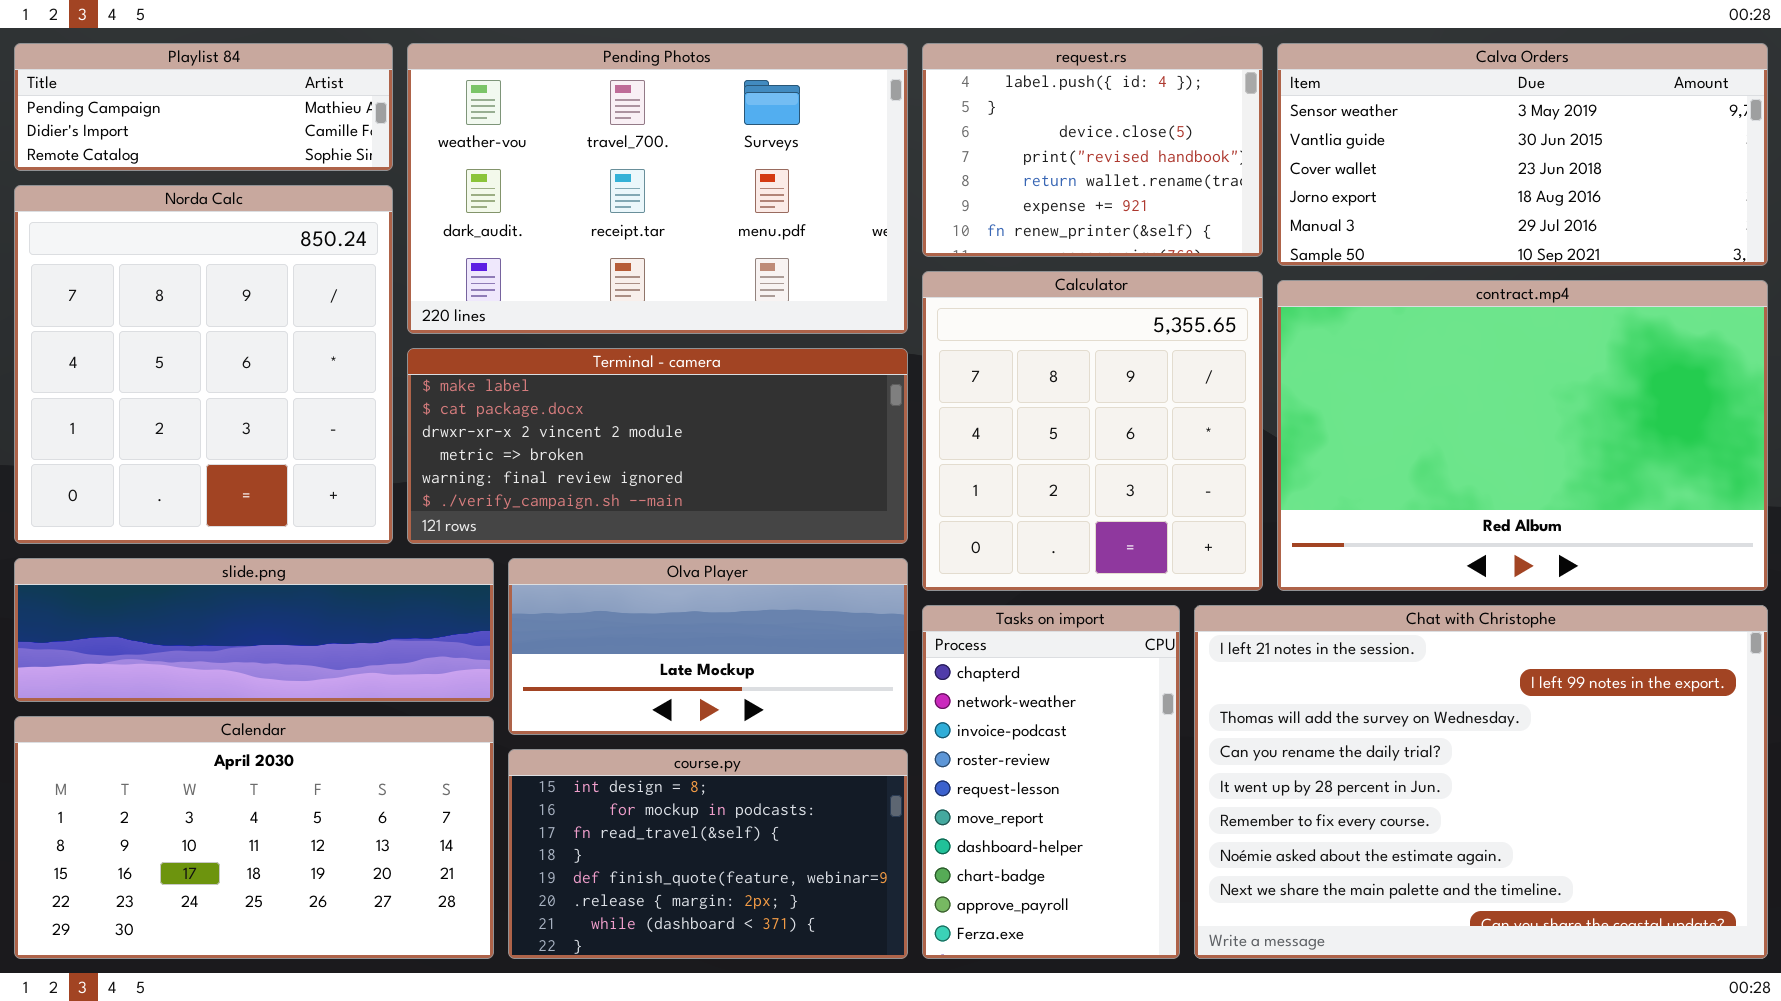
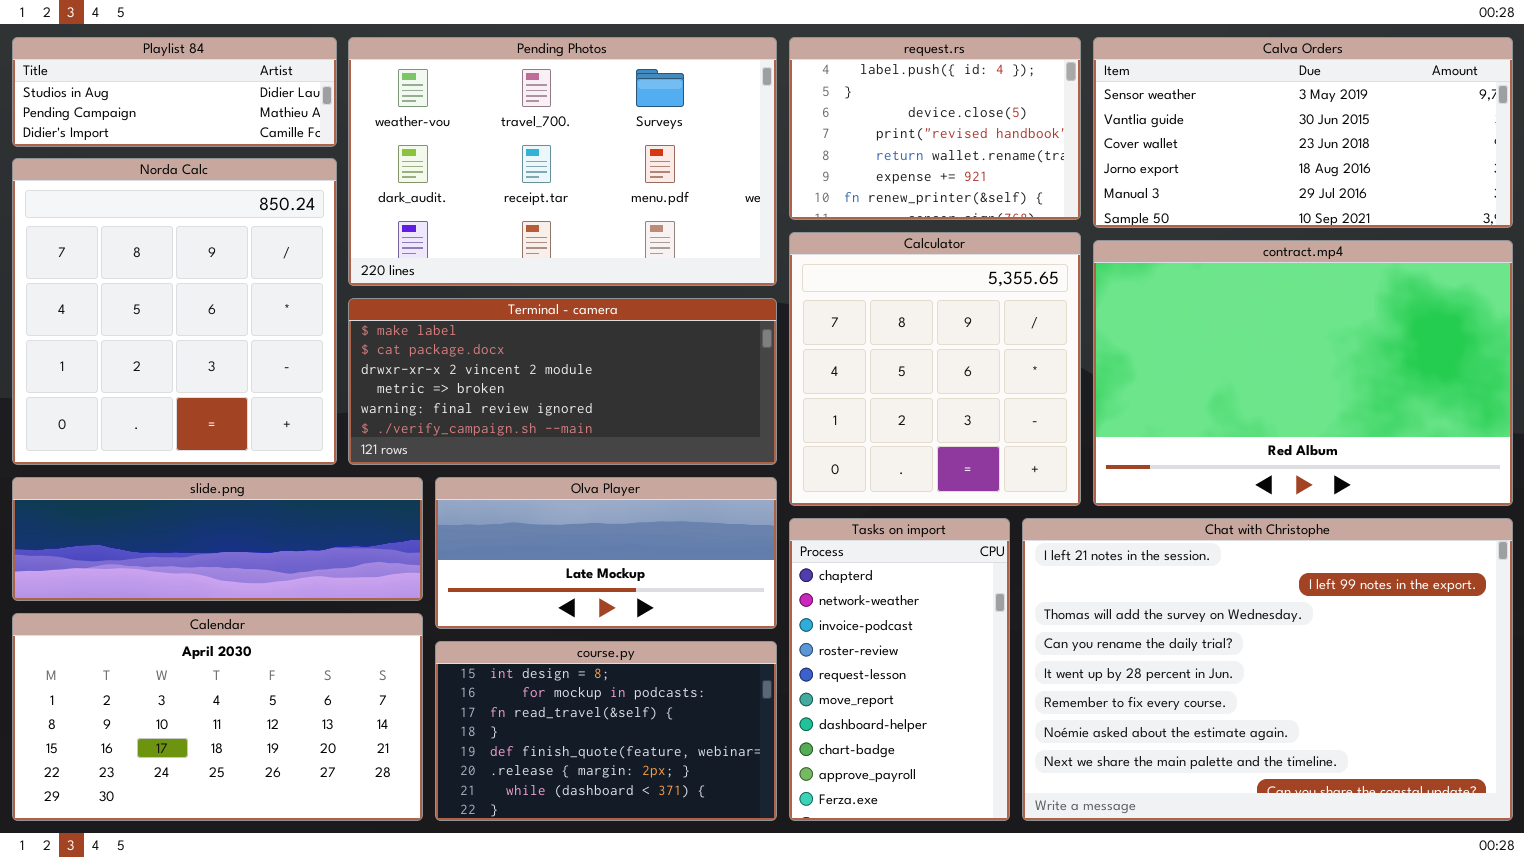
Playlist 84: [14,43,393,171] -> [12,37,337,147], scrolled up 1 row

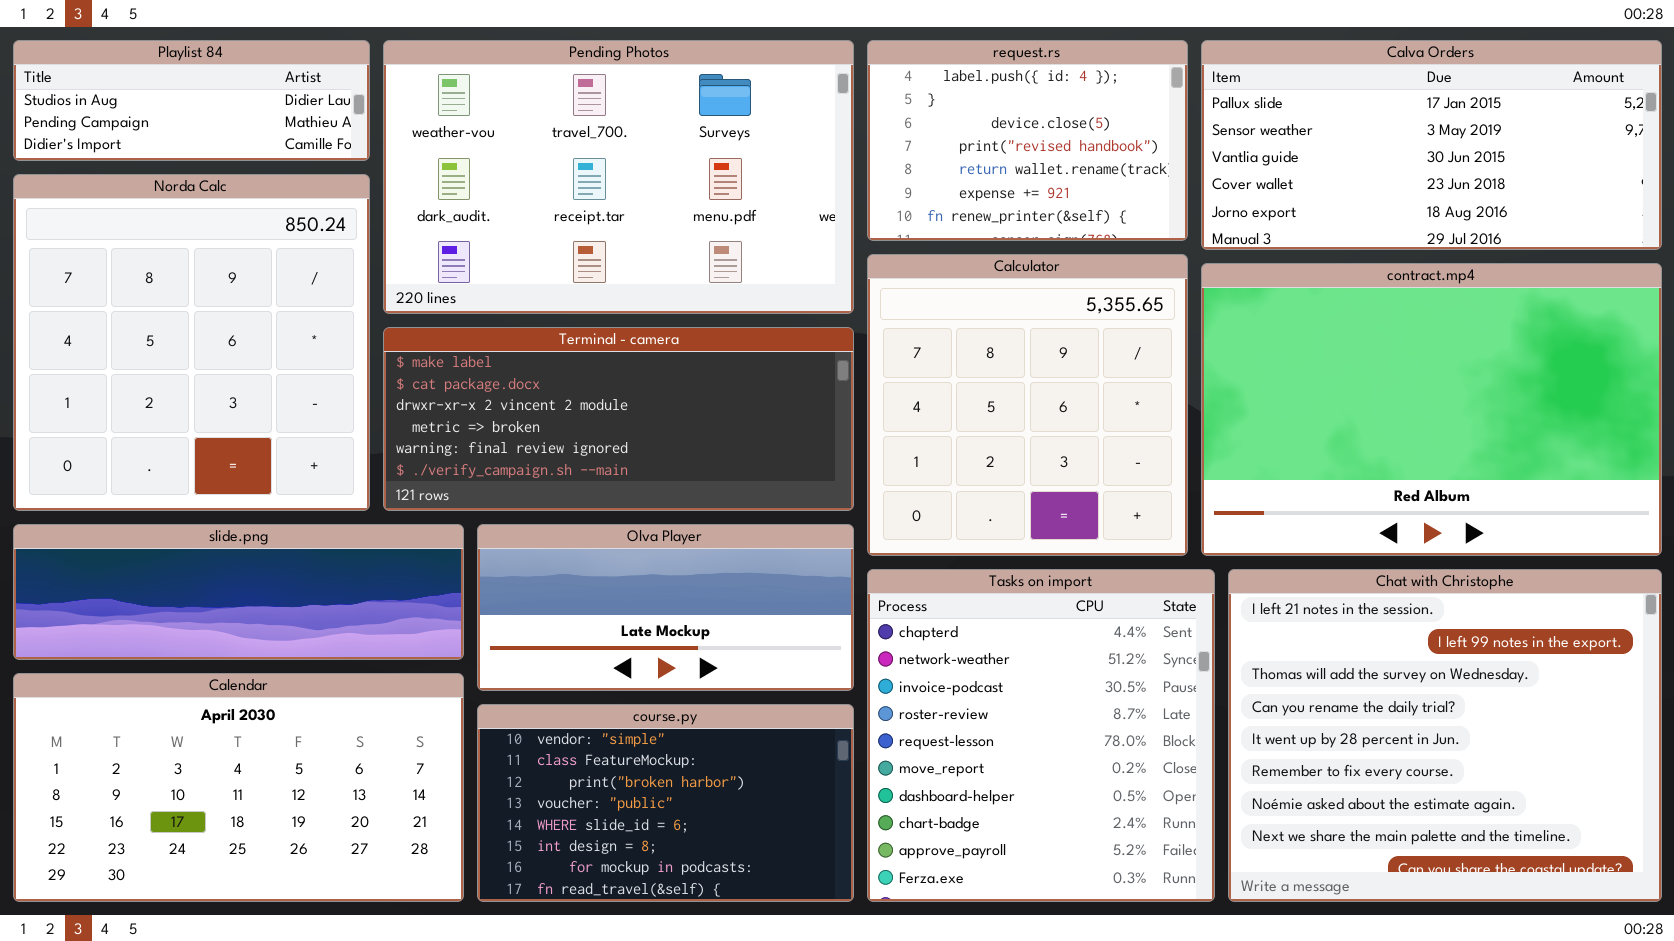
Calva Orders: [1093,37,1513,228] -> [1201,40,1662,250], scrolled up 1 row
Tasks on import: [789,518,1010,821] -> [867,569,1215,902], resized
Chat with Christophe: [1022,518,1513,821] -> [1228,569,1662,902], resized
course.py: [435,641,777,821] -> [477,704,854,902], scrolled up 5 rows

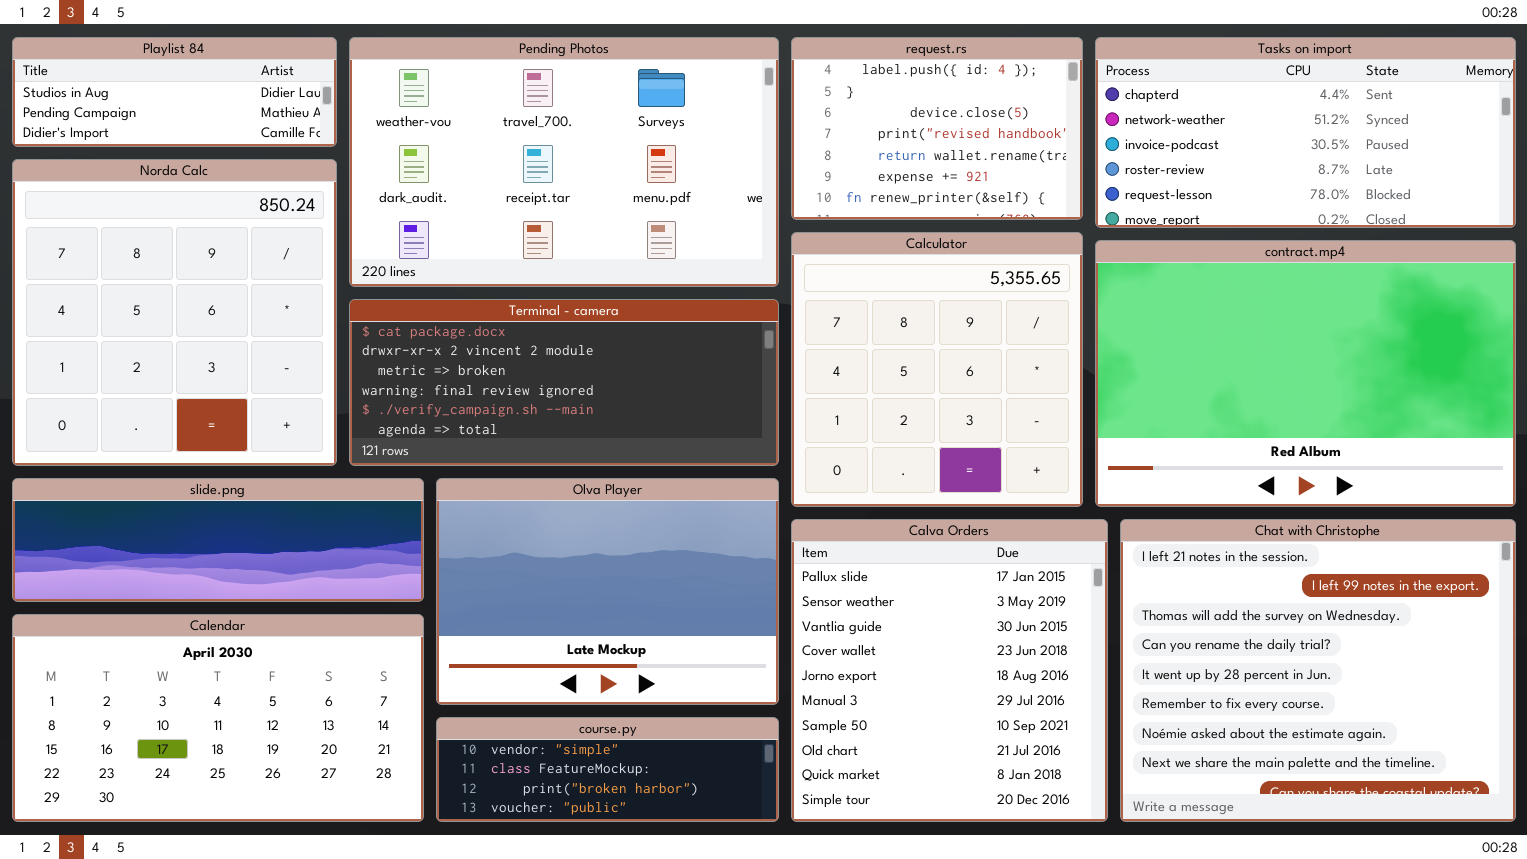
Calva Orders: [1201,40,1662,250] -> [791,519,1108,822], moved, resized
Terminal - camera: [383,327,854,511] -> [349,299,779,466], scrolled down 1 row
Olva Player: [477,524,854,691] -> [436,478,779,705], resized
Tasks on import: [867,569,1215,902] -> [1095,37,1516,228], moved, resized
course.py: [477,704,854,902] -> [436,717,779,822], resized

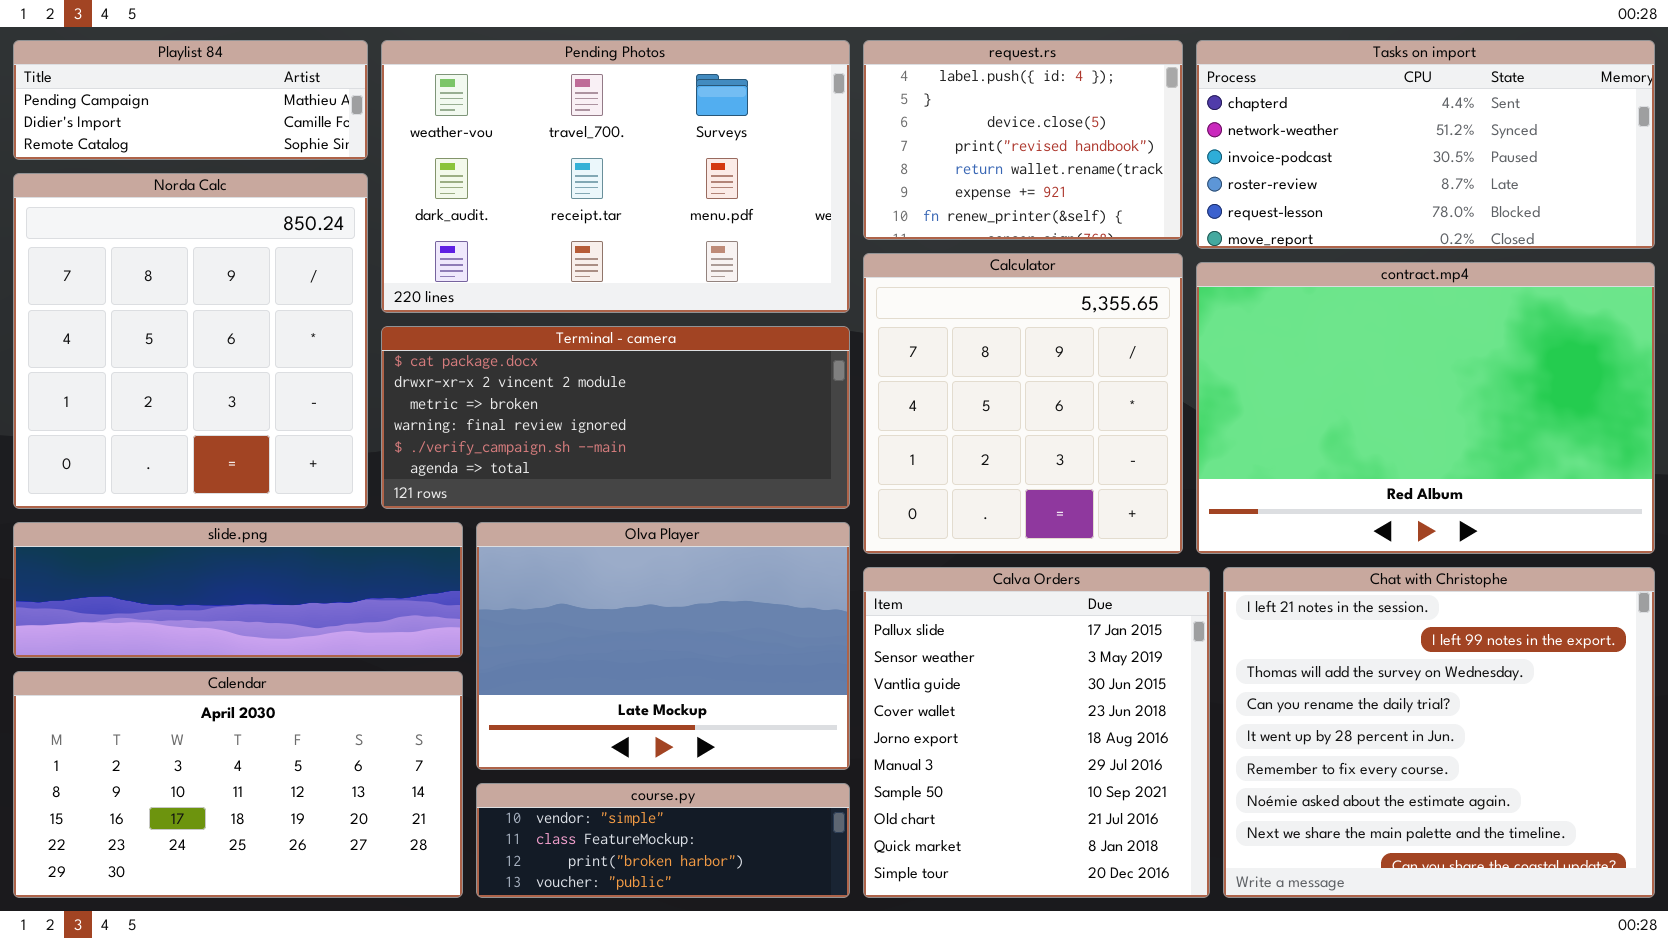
Playlist 84: [12,37,337,147] -> [13,40,368,160], scrolled down 1 row

